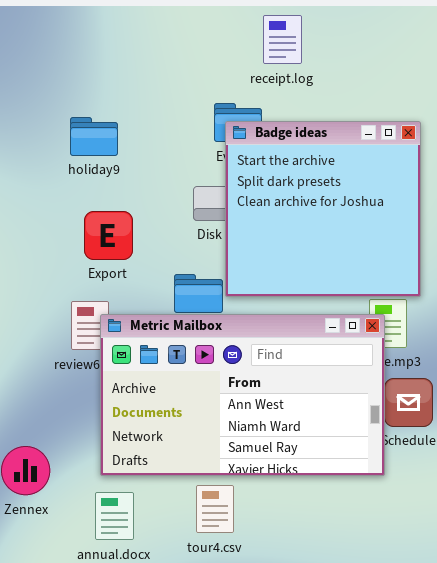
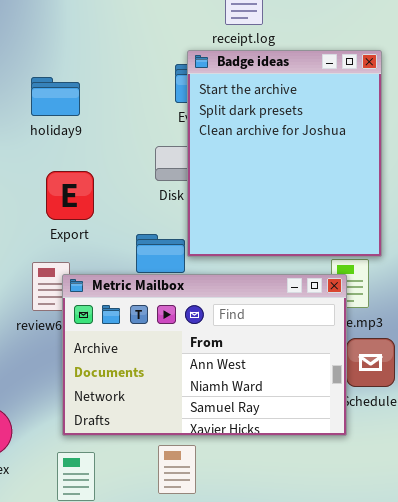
Badge ideas: [225,121,421,297] -> [187,50,382,257], resized

